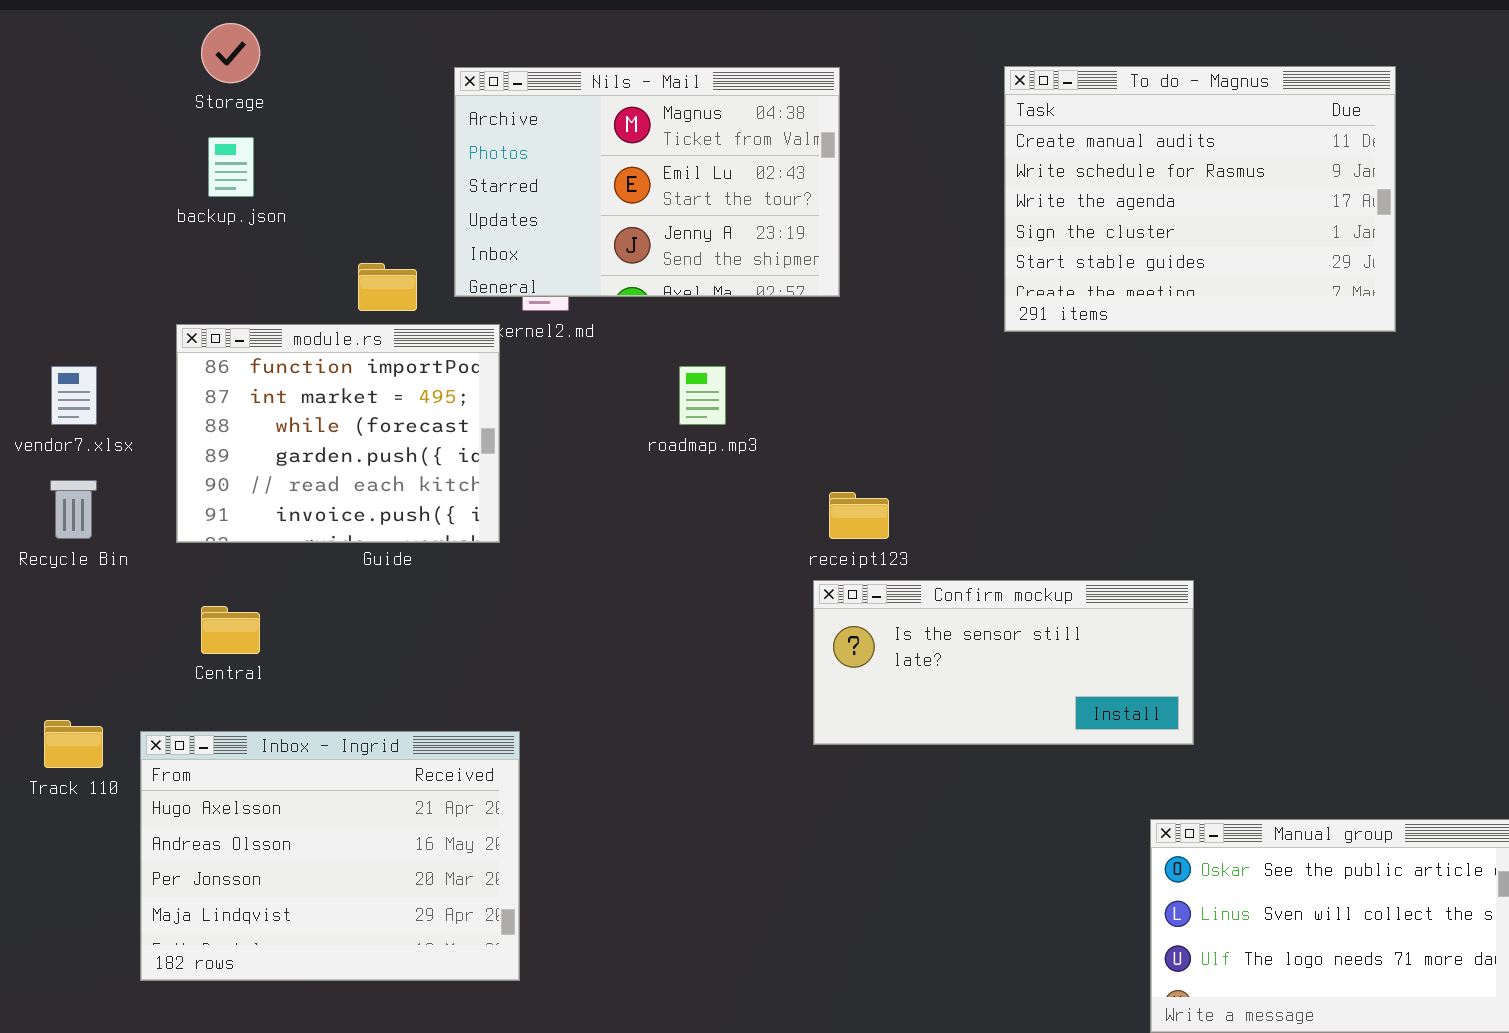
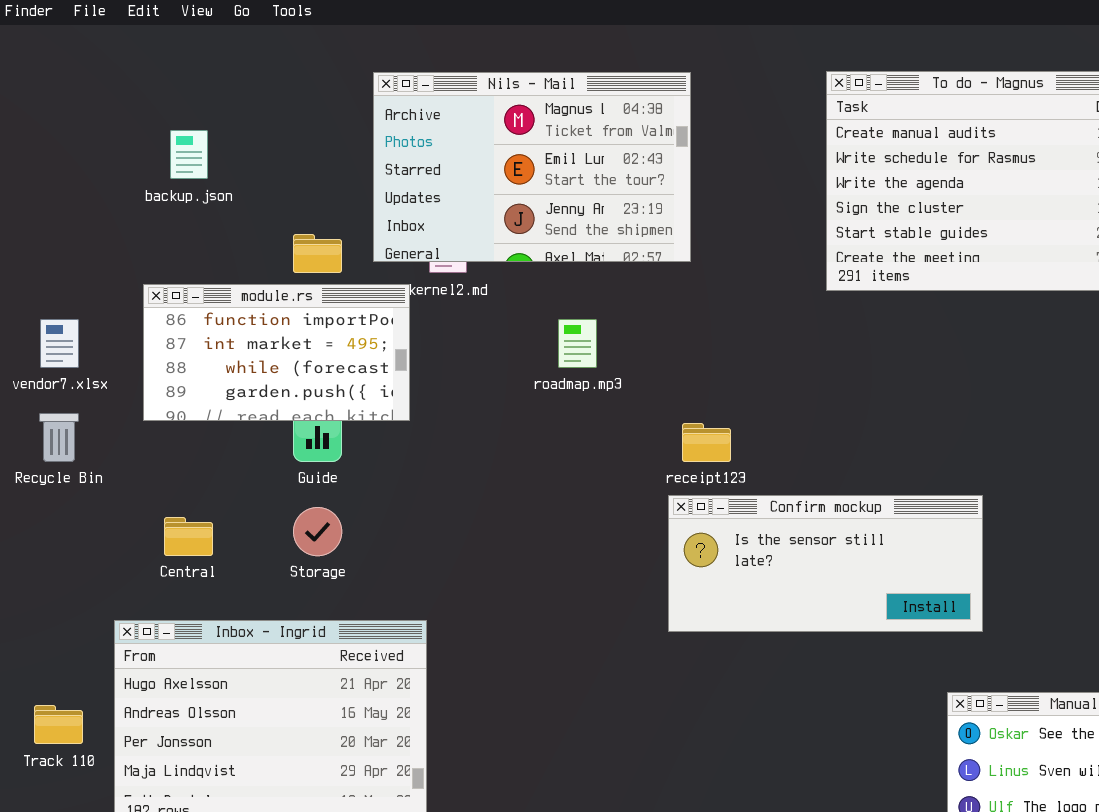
Storage: [201,23,260,83] -> [293,507,342,556], moved
module.rs: [176,324,500,543] -> [143,284,410,421], resized
Track 110: [44,720,103,768] -> [34,705,83,744], moved

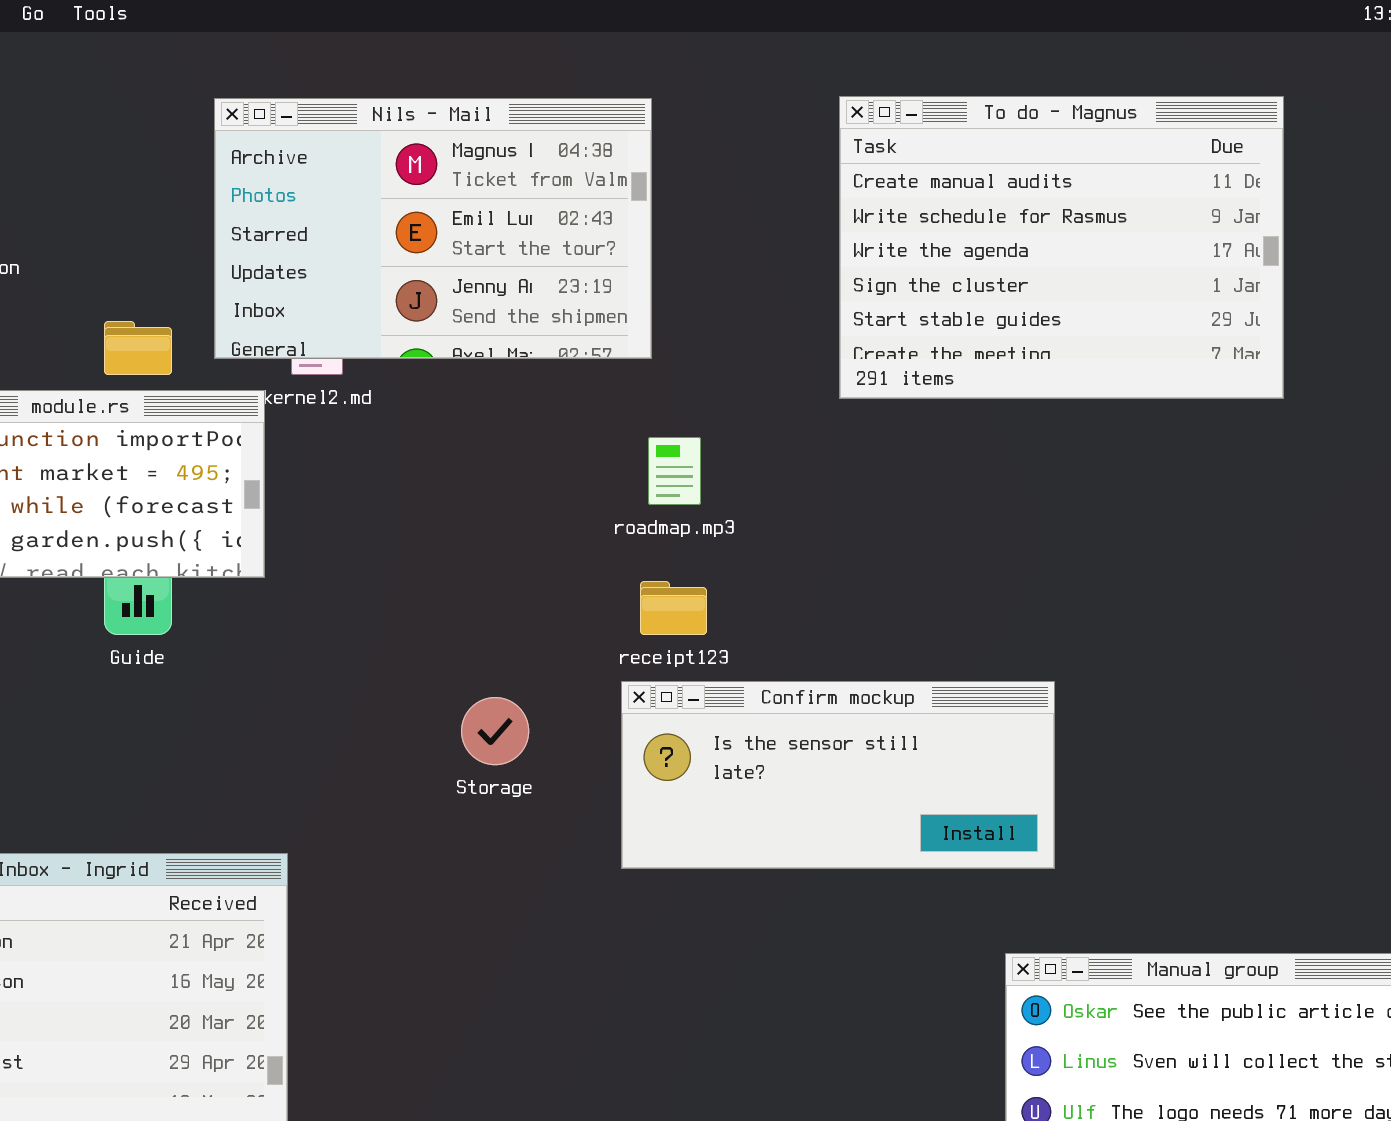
roadmap.mp3: [558,319,597,368] -> [648,437,701,505], moved
Storage: [293,507,342,556] -> [461,697,529,765], moved

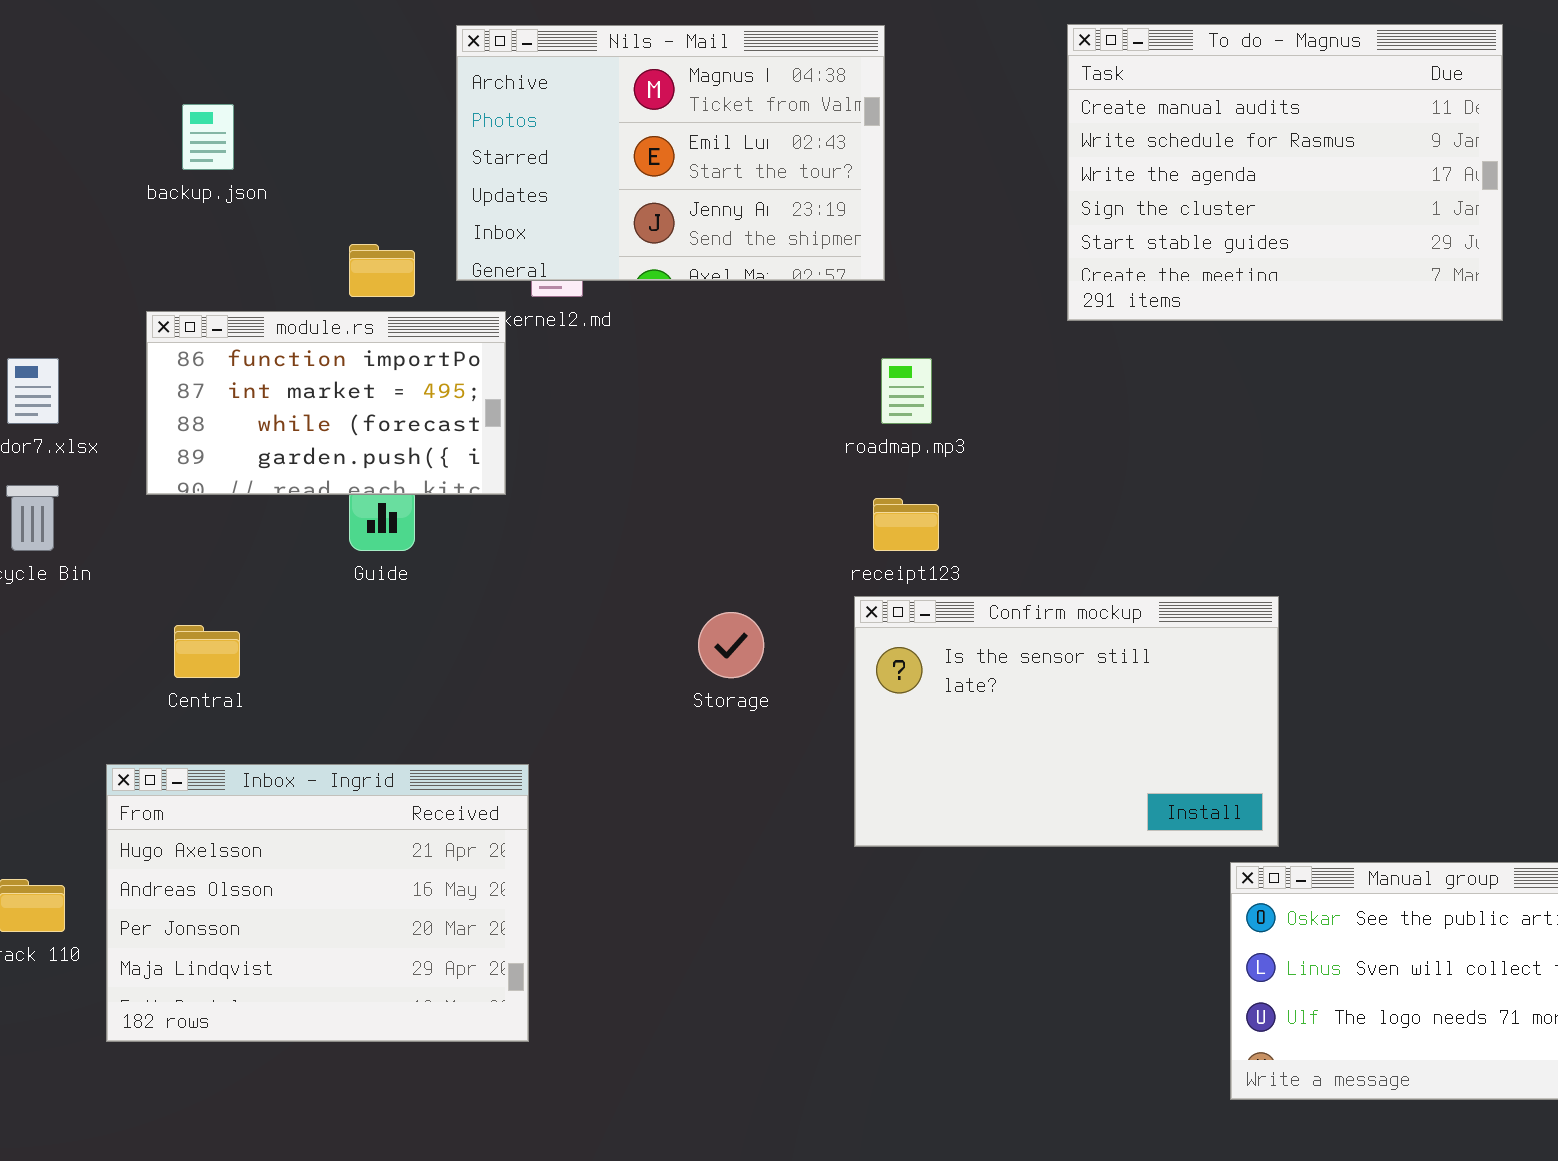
Confirm mockup: [621,681,1055,869] -> [854,596,1279,847], resized

